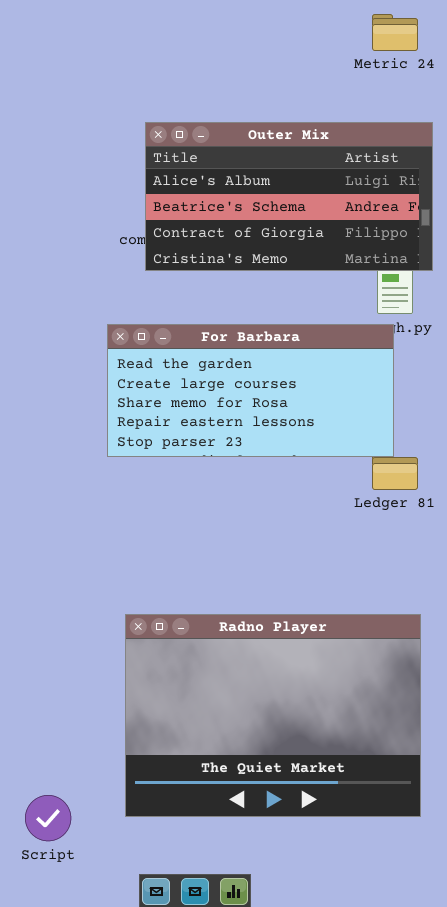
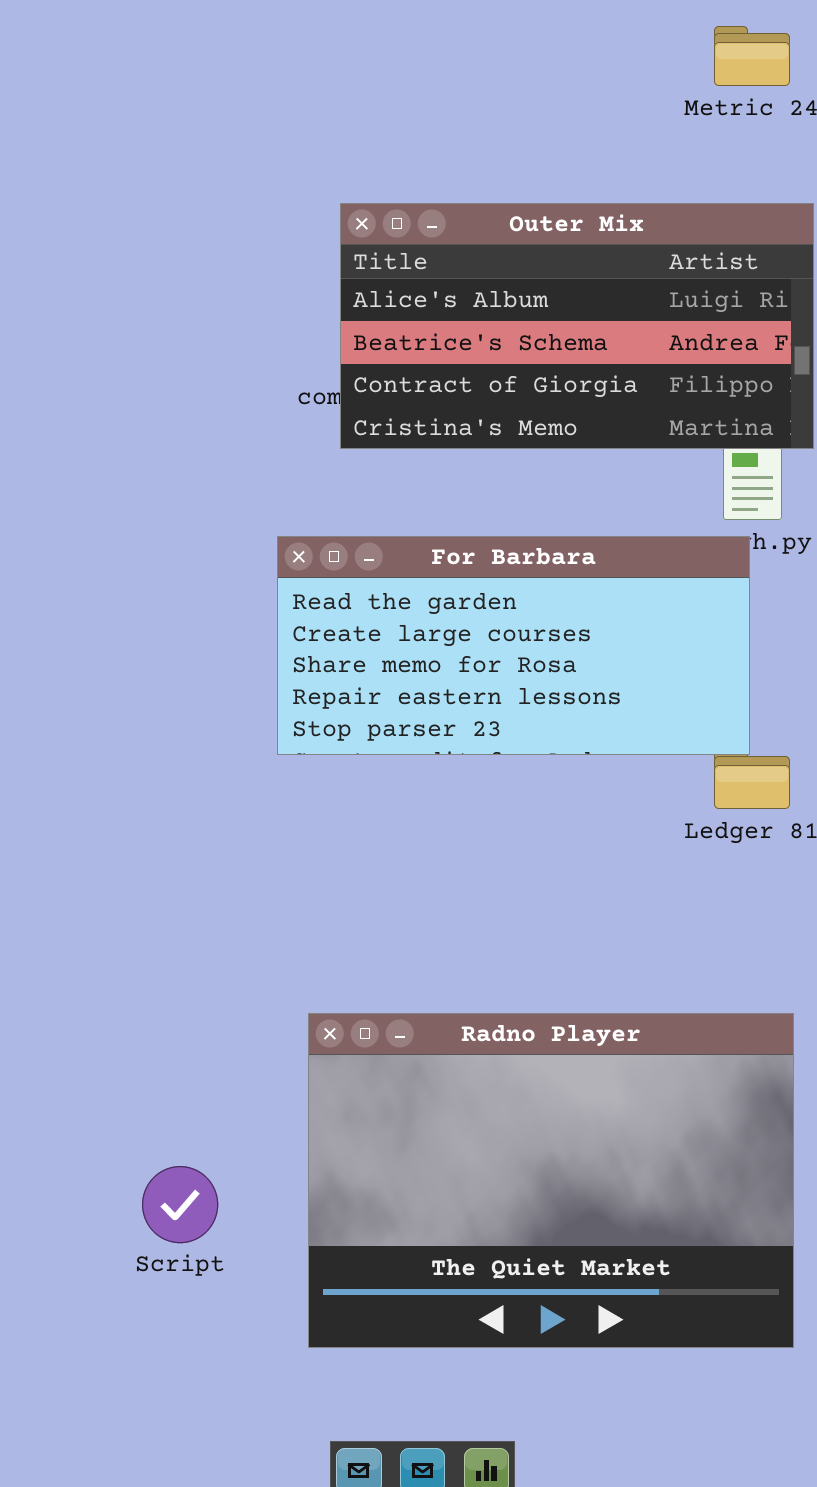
Script: [25,795,71,841] -> [142,1166,218,1243], moved

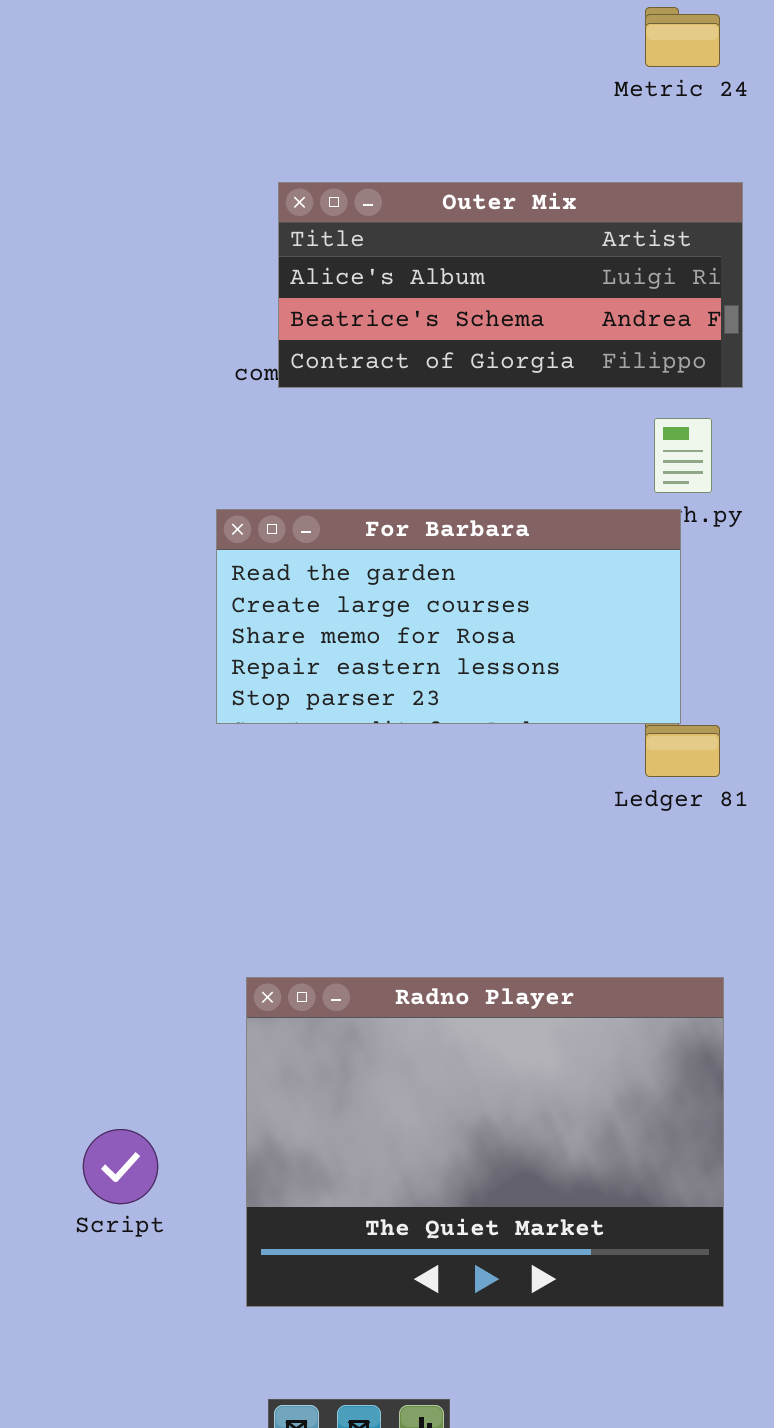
Outer Mix: [340,203,814,449] -> [278,182,743,388], resized

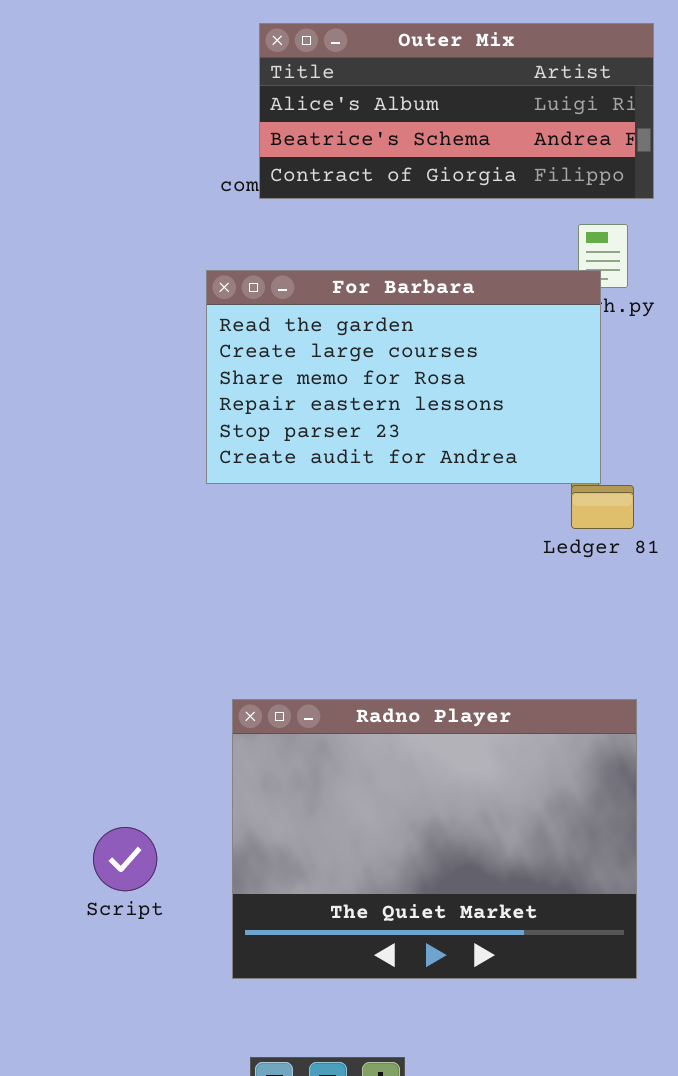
For Barbara: [216,509,681,724] -> [206,270,601,484], resized

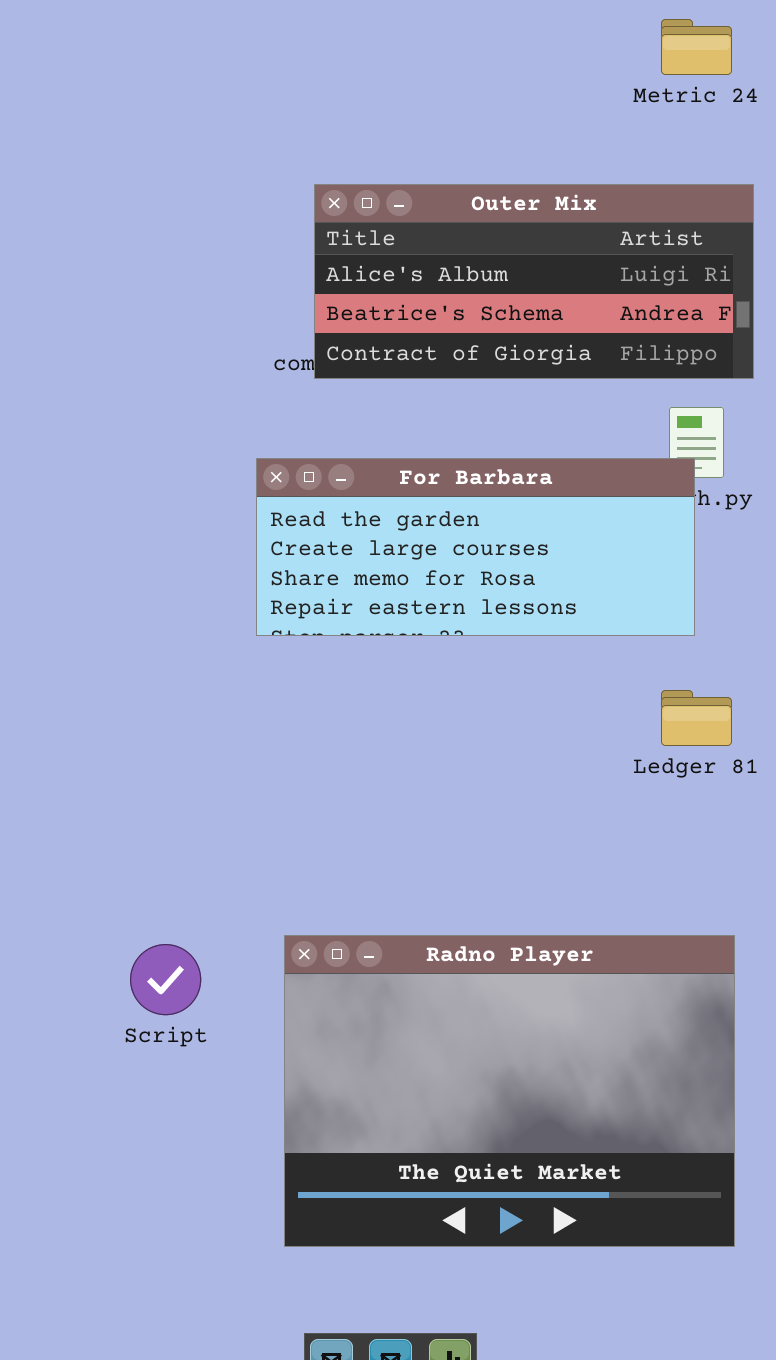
For Barbara: [206,270,601,484] -> [256,458,695,636], resized
Script: [93,827,157,891] -> [130,944,201,1015], moved

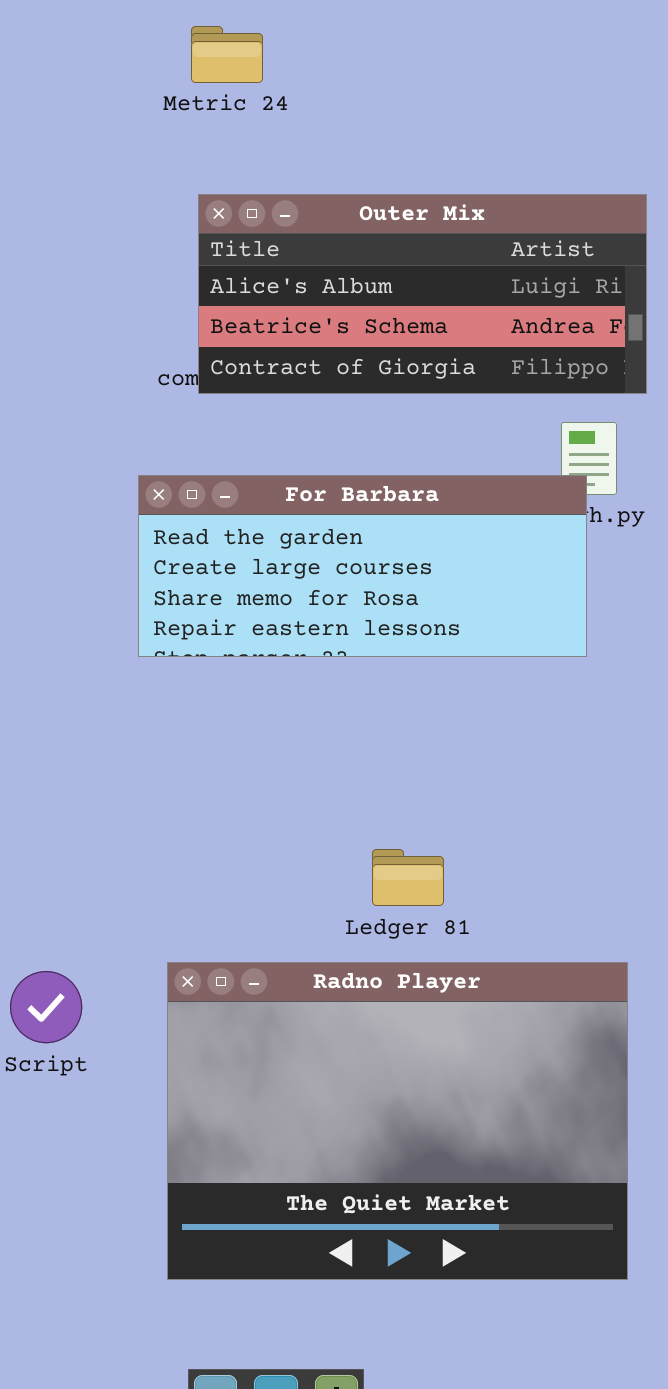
Metric 24: [661,19,732,75] -> [191,26,263,83], moved
Ledger 81: [661,690,732,746] -> [372,849,444,906], moved

